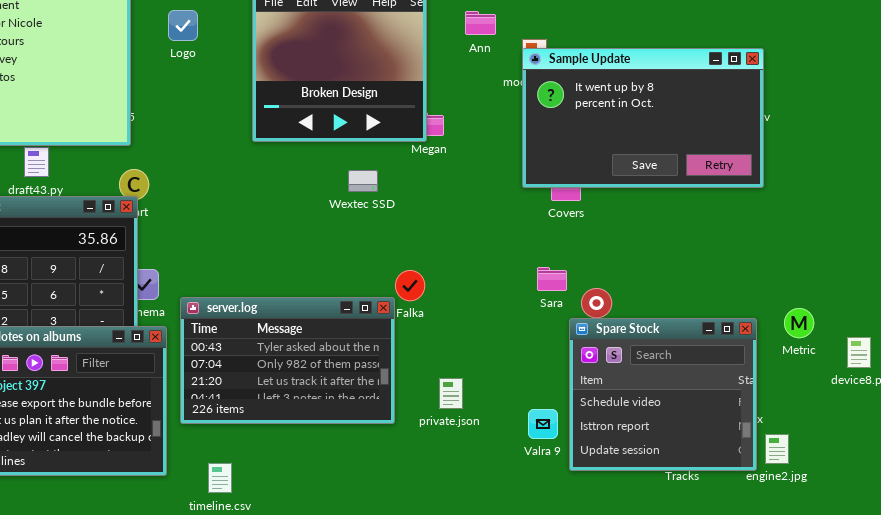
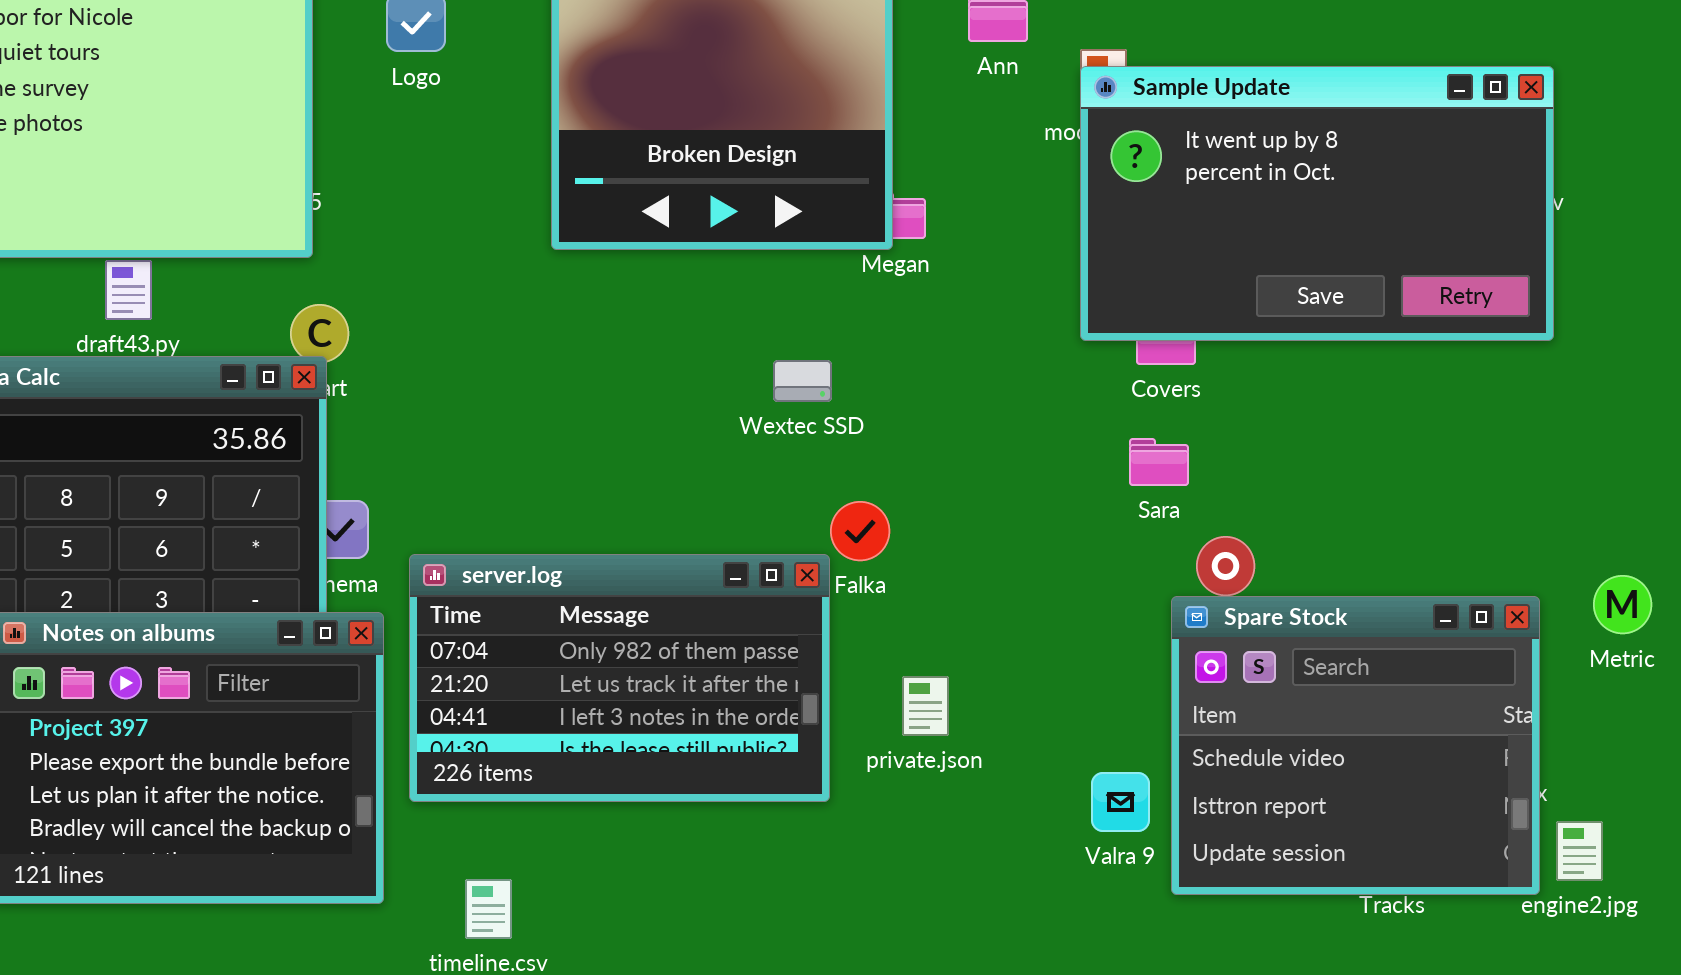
Wextec SSD: [348,170,378,192] -> [773,360,832,402], moved
Sara: [537,267,567,291] -> [1129,438,1189,486], moved
server.log: [180,297,395,424] -> [409,554,830,802], scrolled down 1 row
private.json: [439,378,463,409] -> [902,676,949,736], moved

